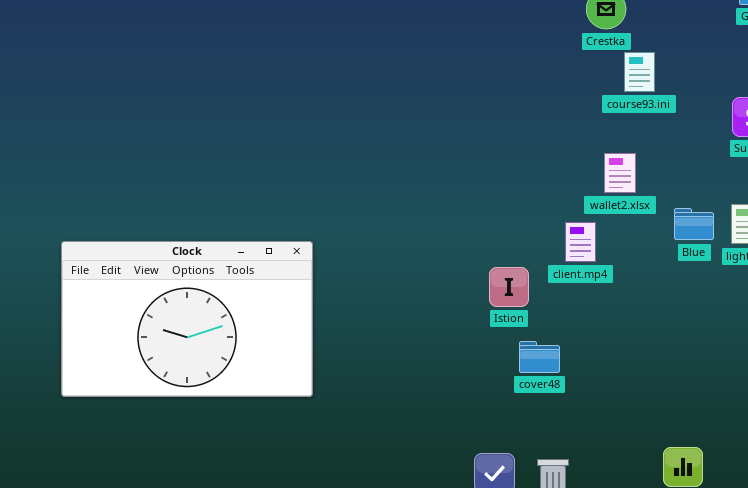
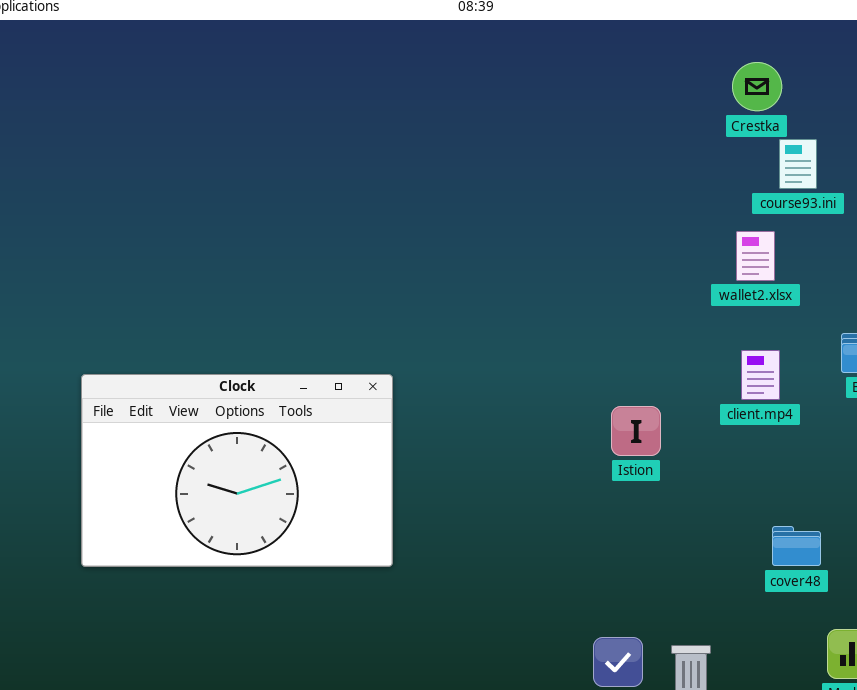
wallet2.xlsx: [604,153,636,193] -> [736,231,775,281], moved
client.mp4: [565,222,596,262] -> [741,350,780,400], moved
cover48: [519,341,560,373] -> [772,526,821,566], moved

